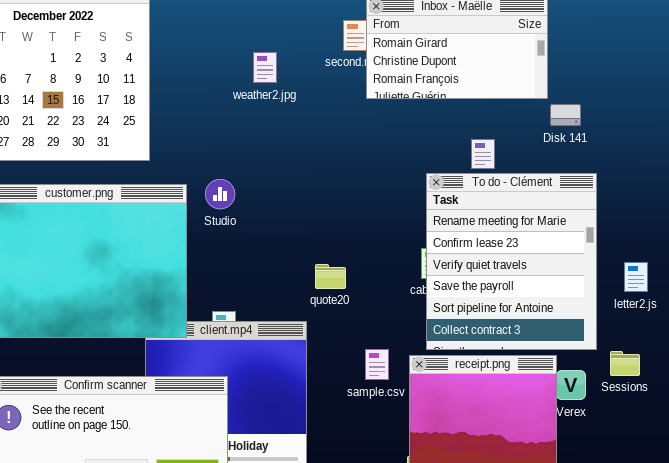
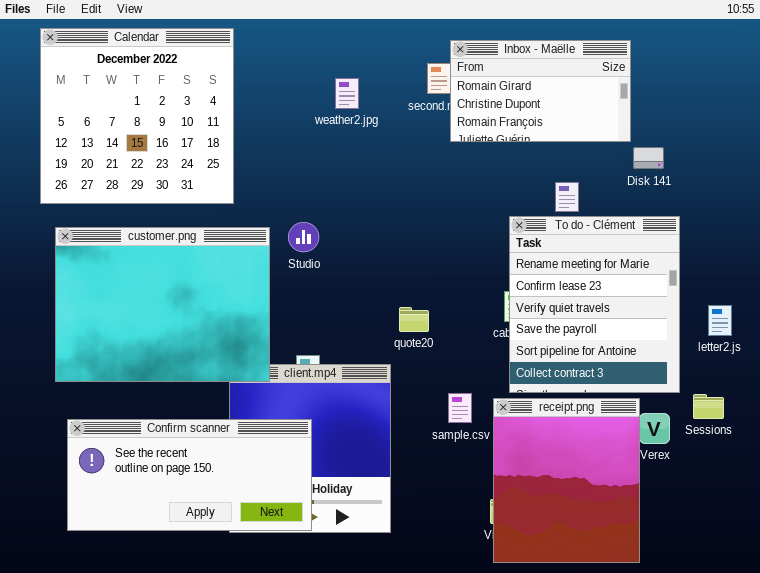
weather2.jpg: [253,52,277,83] -> [335,78,359,109], moved

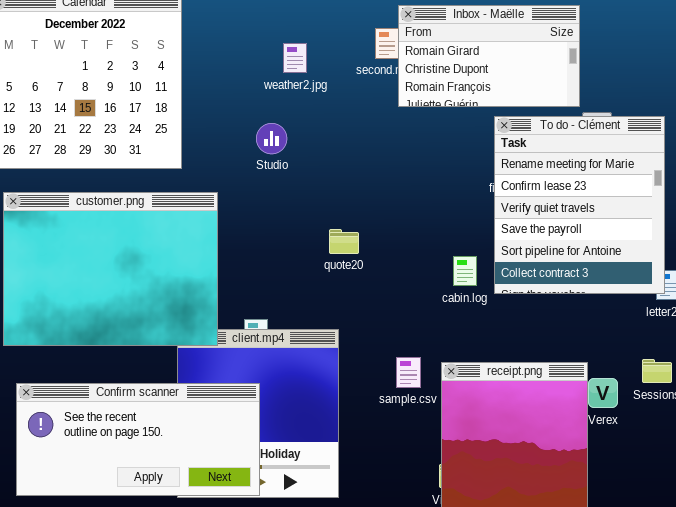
To do - Clément: [509,216,680,393] -> [494,116,665,294], moved
Studio: [288,222,319,252] -> [256,123,287,154], moved
quote20: [399,307,429,332] -> [329,229,359,254], moved

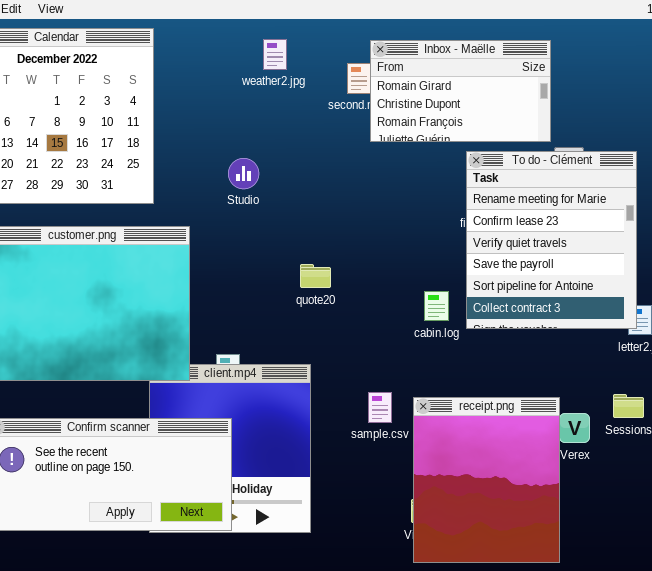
weather2.jpg: [283,43,307,73] -> [263,39,287,70], moved

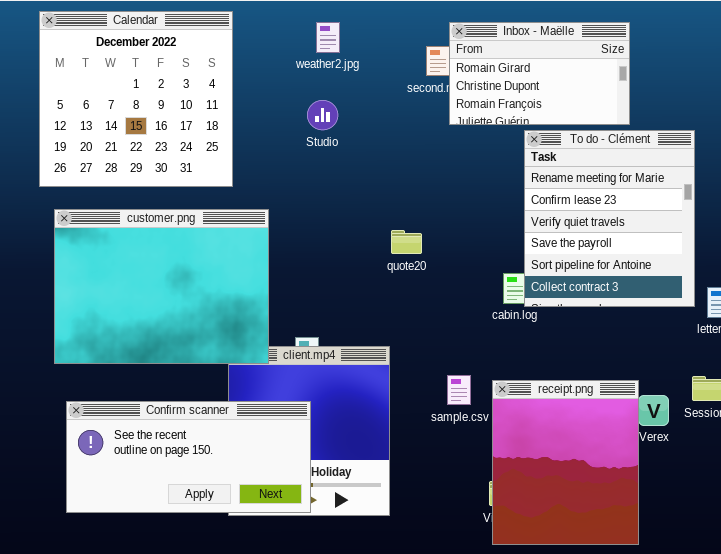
weather2.jpg: [263,39,287,70] -> [316,22,340,53], moved
To do - Clément: [466,151,637,329] -> [524,130,695,307], moved
Studio: [228,158,259,189] -> [307,100,338,130], moved
quote20: [300,264,331,288] -> [391,230,422,254], moved

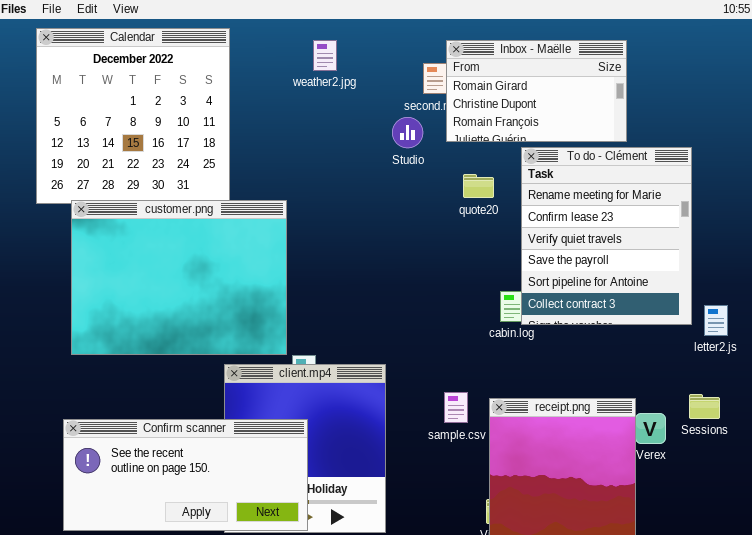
Studio: [307,100,338,130] -> [392,117,423,148], moved
customer.png: [54,209,269,364] -> [71,200,287,355], moved
quote20: [391,230,422,254] -> [463,174,494,198], moved

